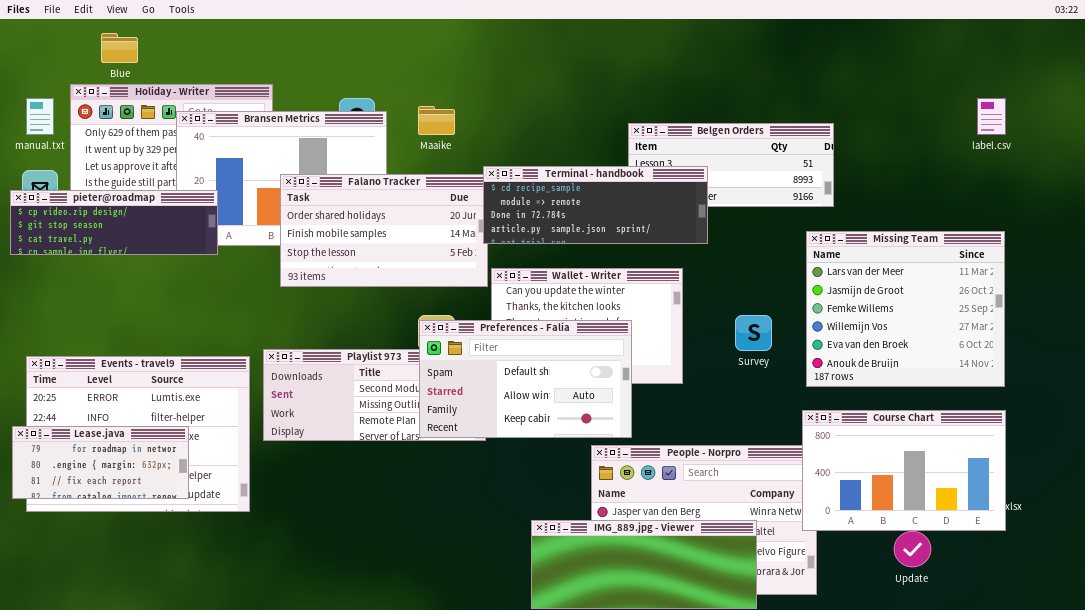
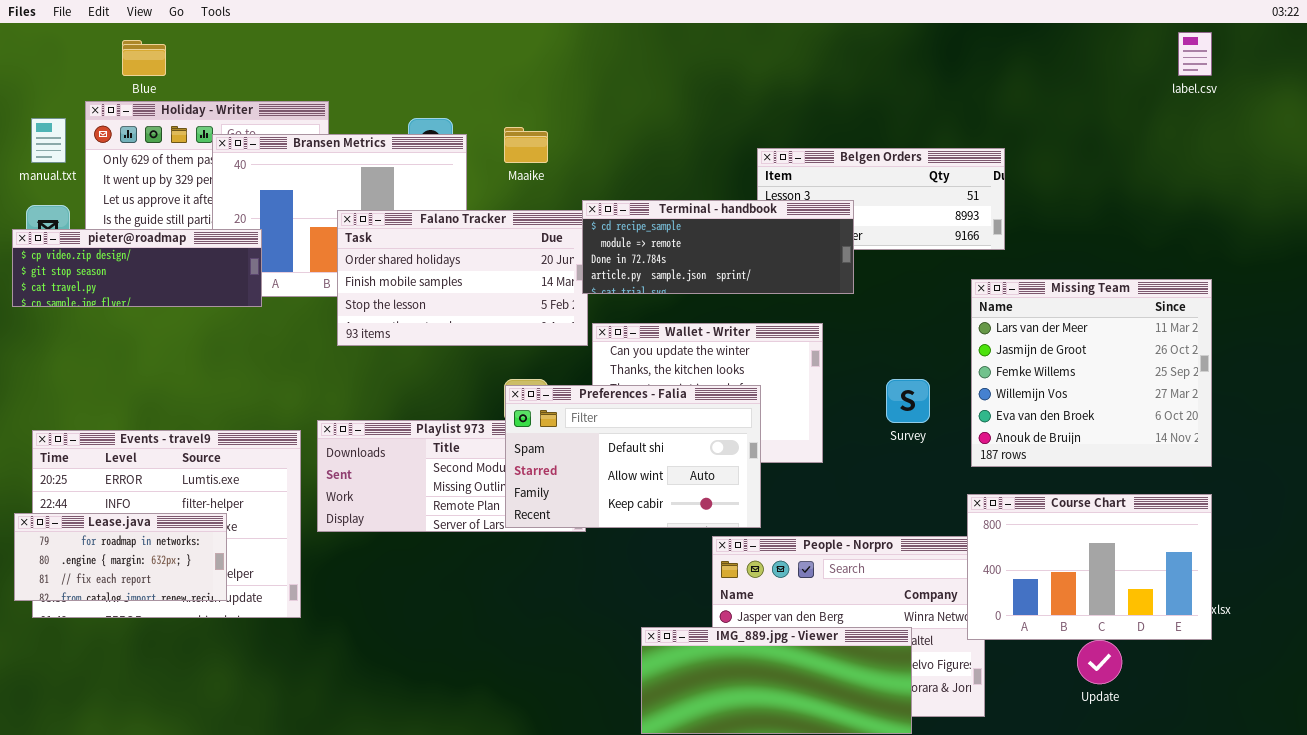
label.csv: [977,98,1006,135] -> [1178,32,1212,76], moved

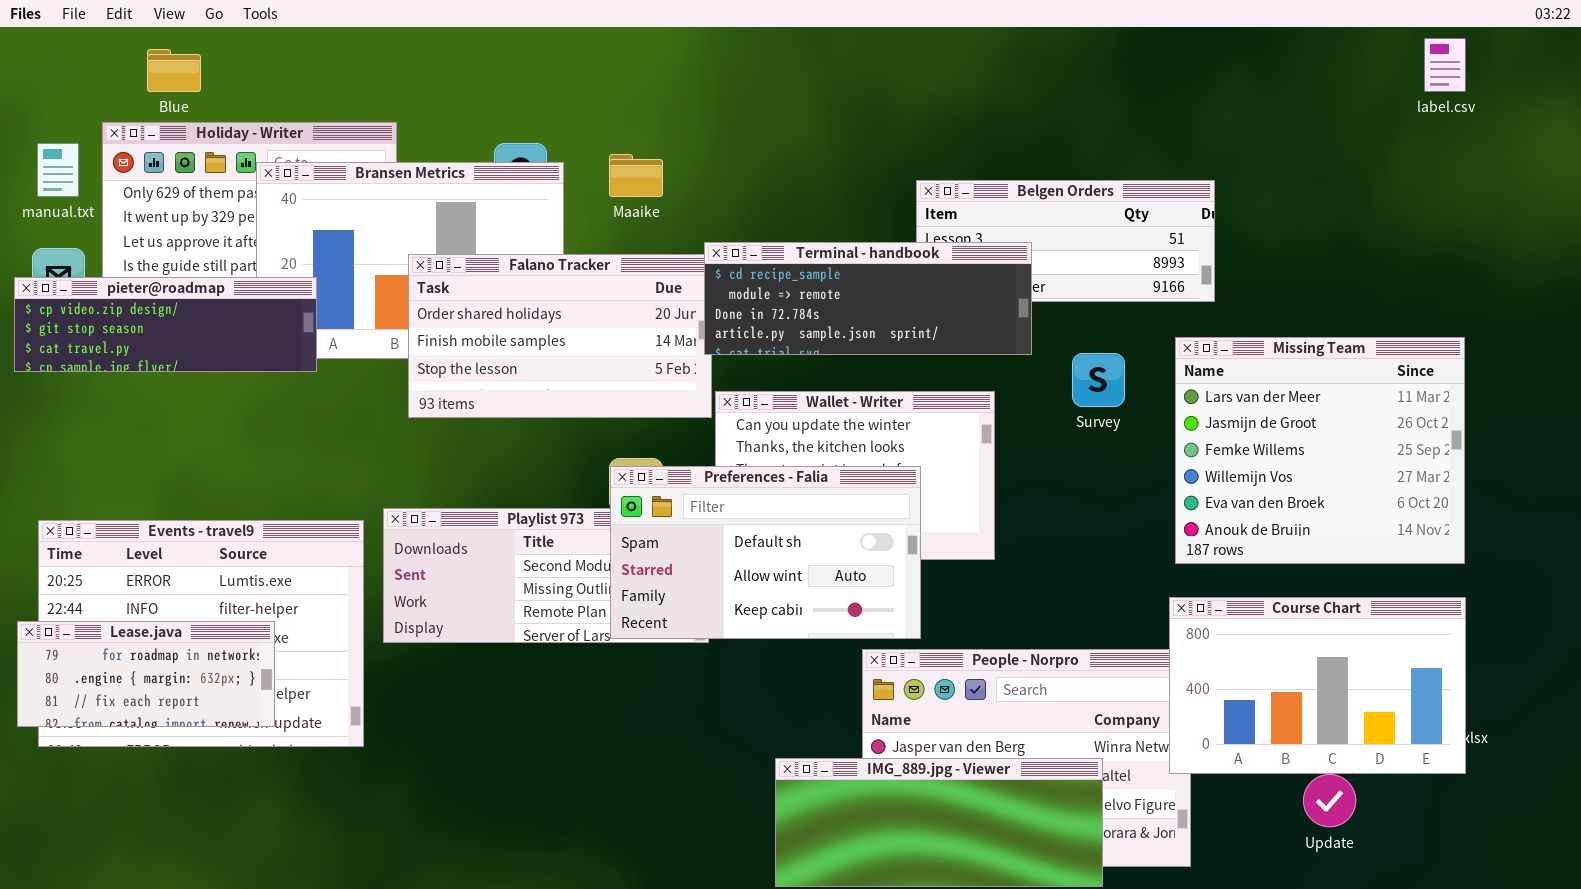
Survey: [886,379,930,423] -> [1072,353,1125,407], moved

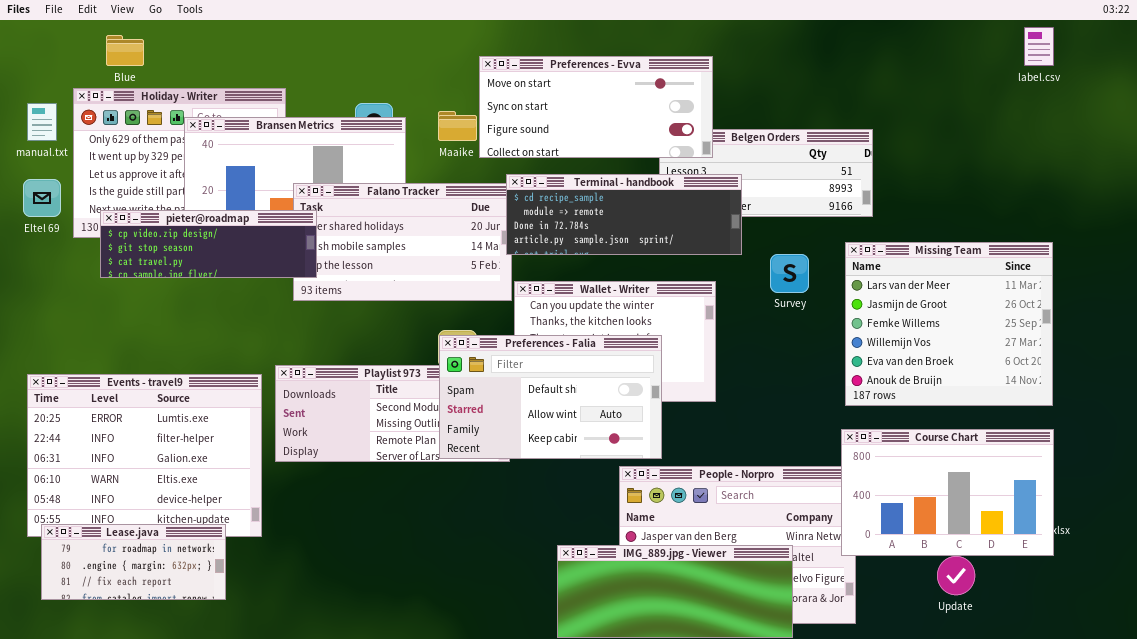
Preferences - Evva: none -> [479,56,713,158], opened
pieter@roadmap: [14,277,317,372] -> [100,210,317,278], moved
Lease.java: [17,621,275,727] -> [41,524,226,600], moved

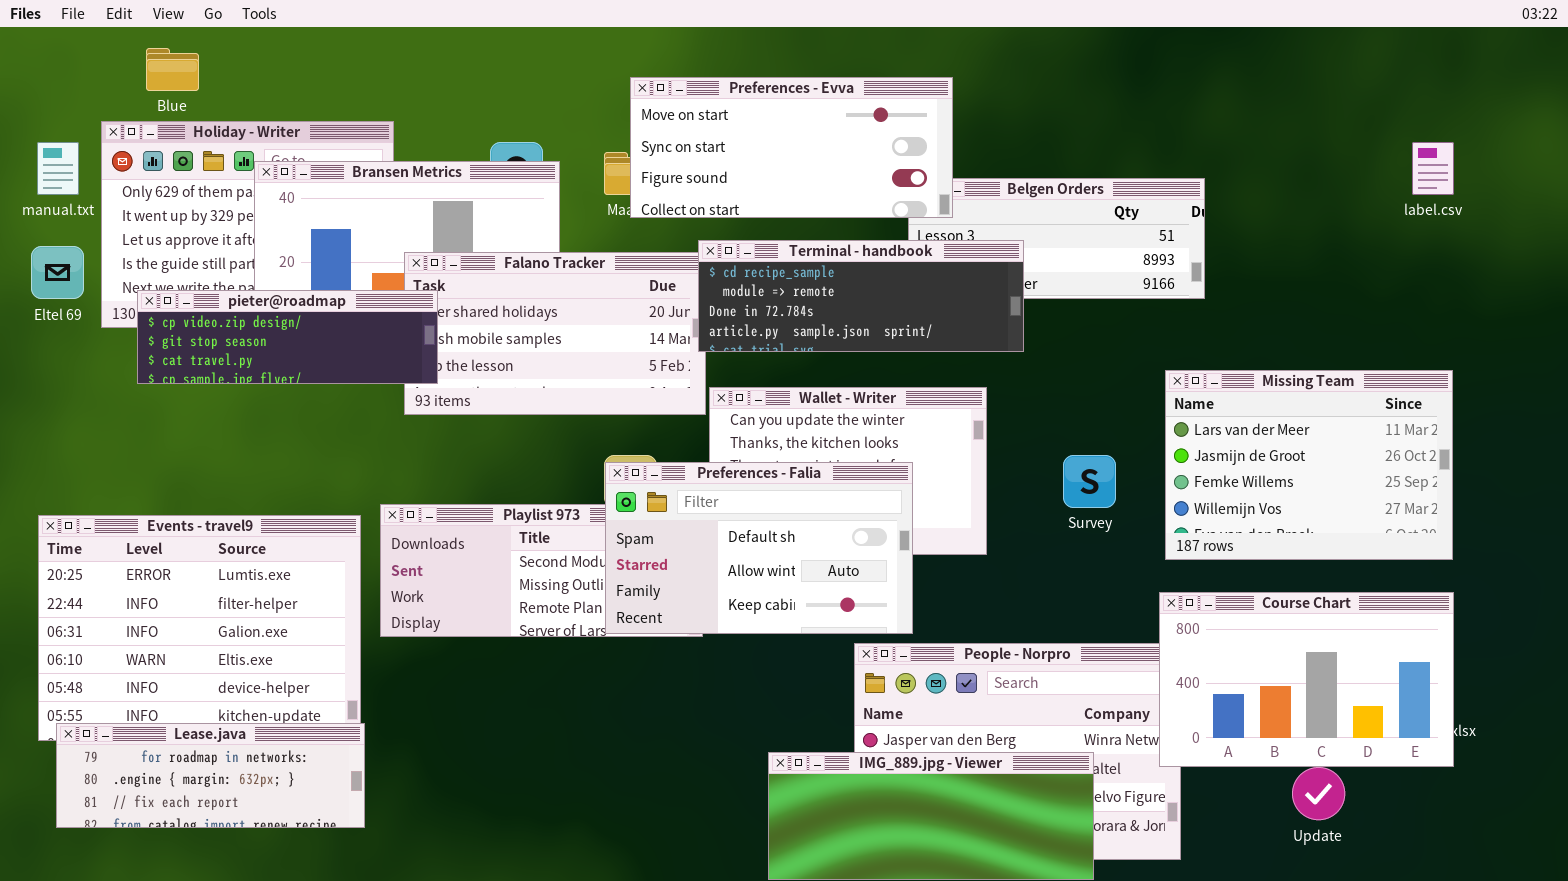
label.csv: [1024,27,1054,66] -> [1412,142,1454,195], moved
Preferences - Evva: [479,56,713,158] -> [630,77,953,218], moved
Missing Team: [845,242,1053,406] -> [1165,370,1453,560], resized
Survey: [770,254,809,293] -> [1063,455,1116,508], moved
Lease.java: [41,524,226,600] -> [56,723,365,828], resized

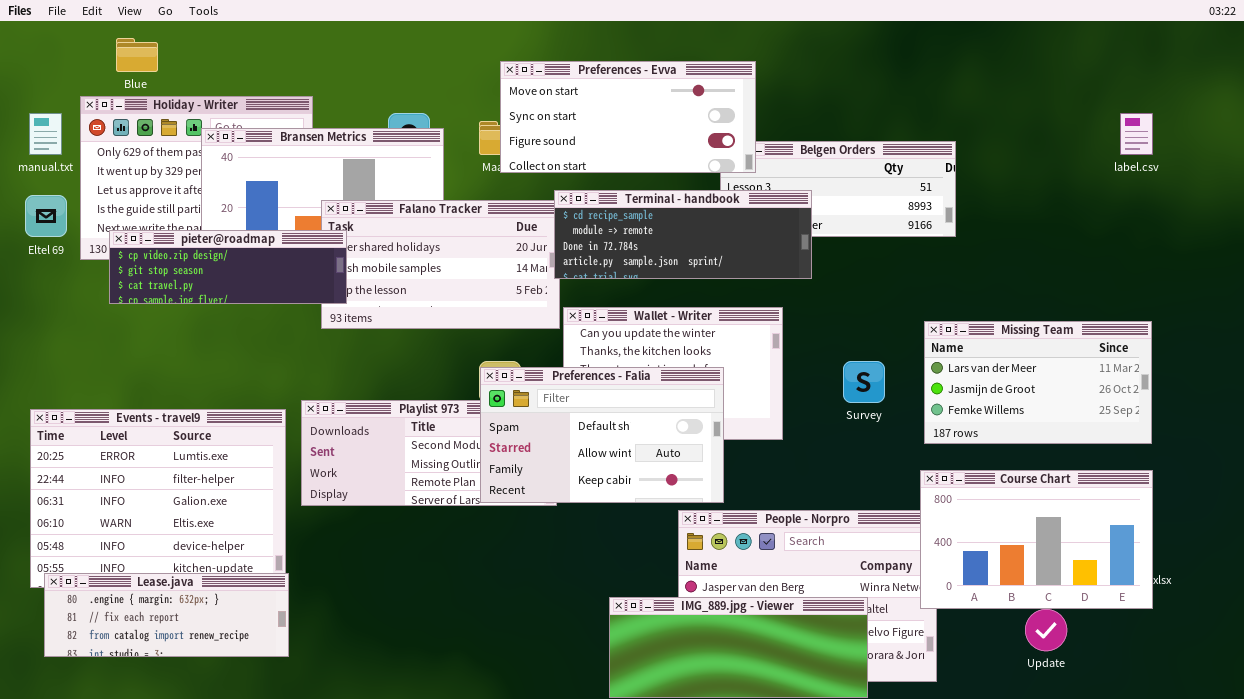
Missing Team: [1165,370,1453,560] -> [924,321,1152,444], resized
Lease.java: [56,723,365,828] -> [44,573,289,657], scrolled down 1 row

